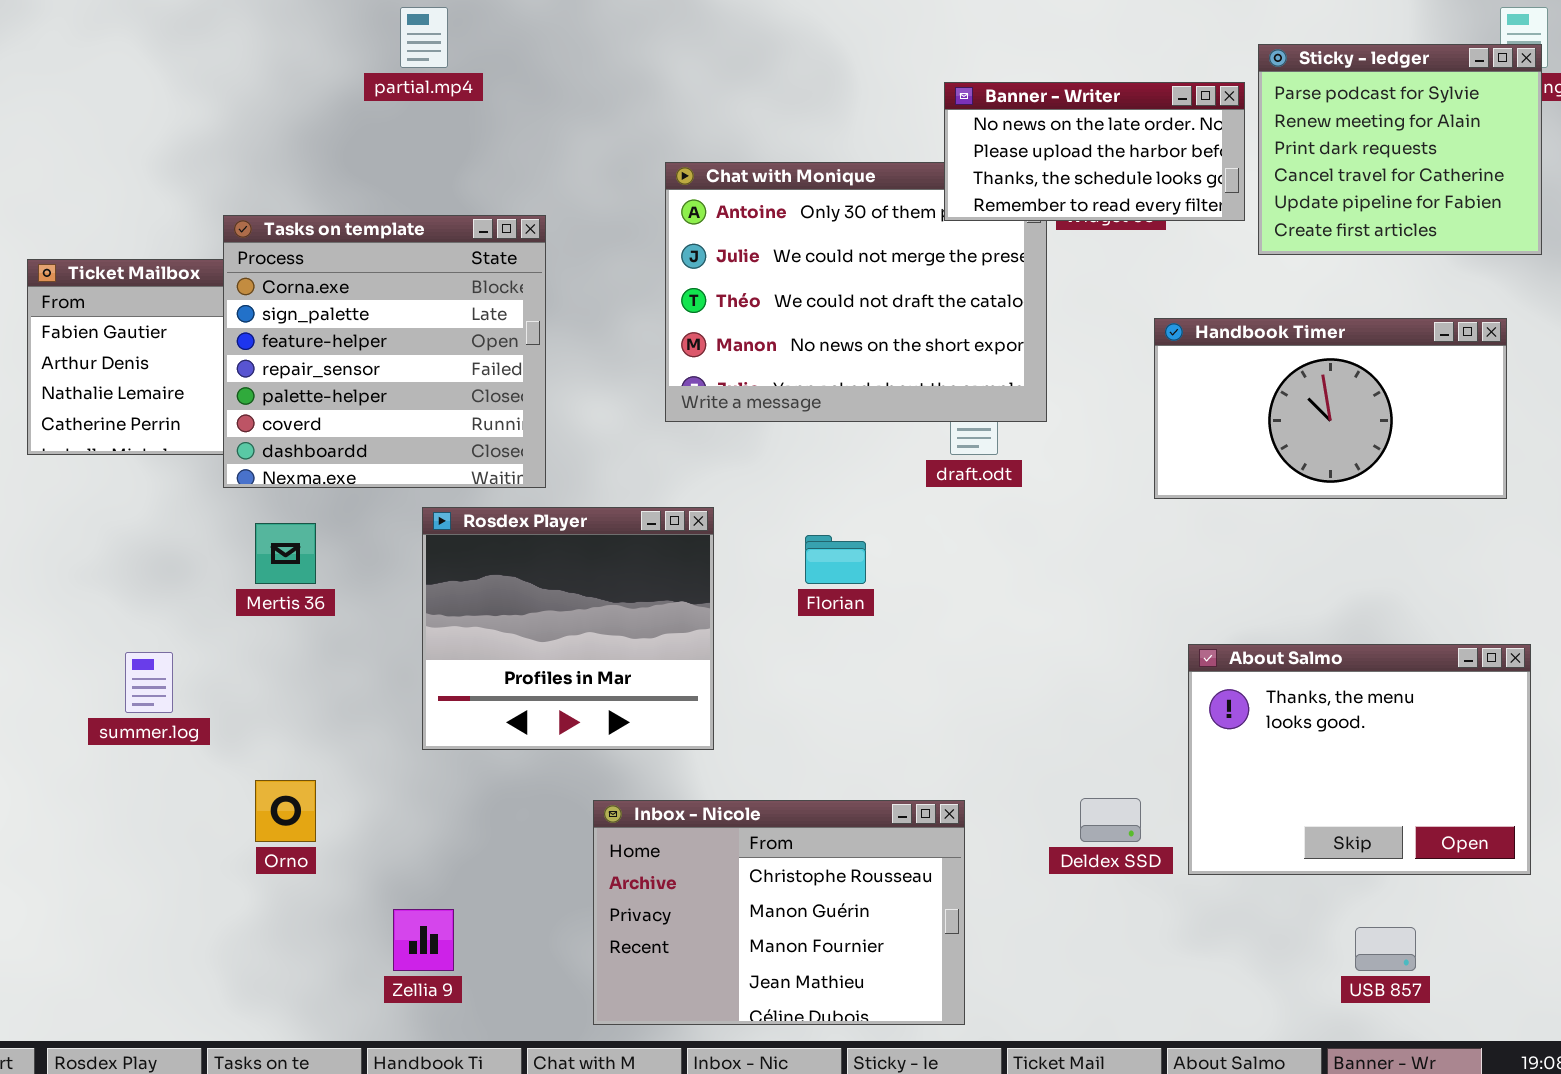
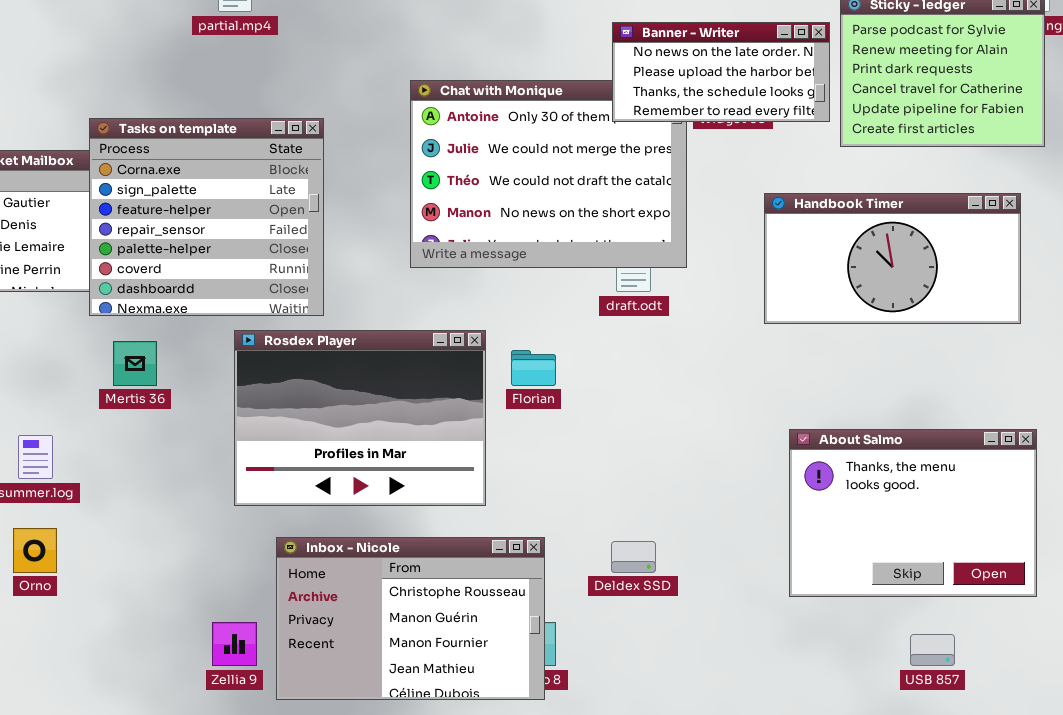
Rosdex Player: [422,507,714,750] -> [234,330,486,506], resized
Orno: [255,780,316,842] -> [13,528,57,573], moved
Deldex SSD: [1080,798,1141,842] -> [611,541,656,573], moved
Inbox - Nicole: [593,800,965,1025] -> [276,537,545,700], moved

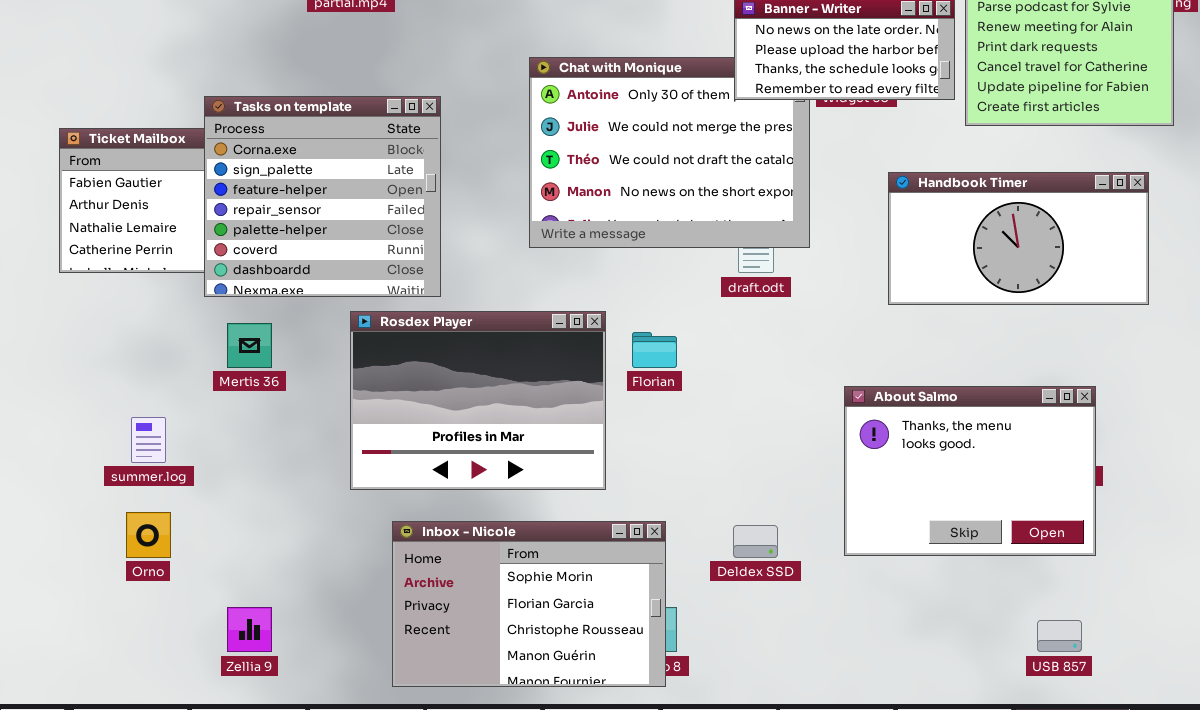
About Salmo: [789,429,1037,597] -> [844,386,1096,556], moved
Inbox - Nicole: [276,537,545,700] -> [392,521,666,687], scrolled up 2 rows
Zellia 9: [212,622,257,666] -> [227,607,272,652], moved

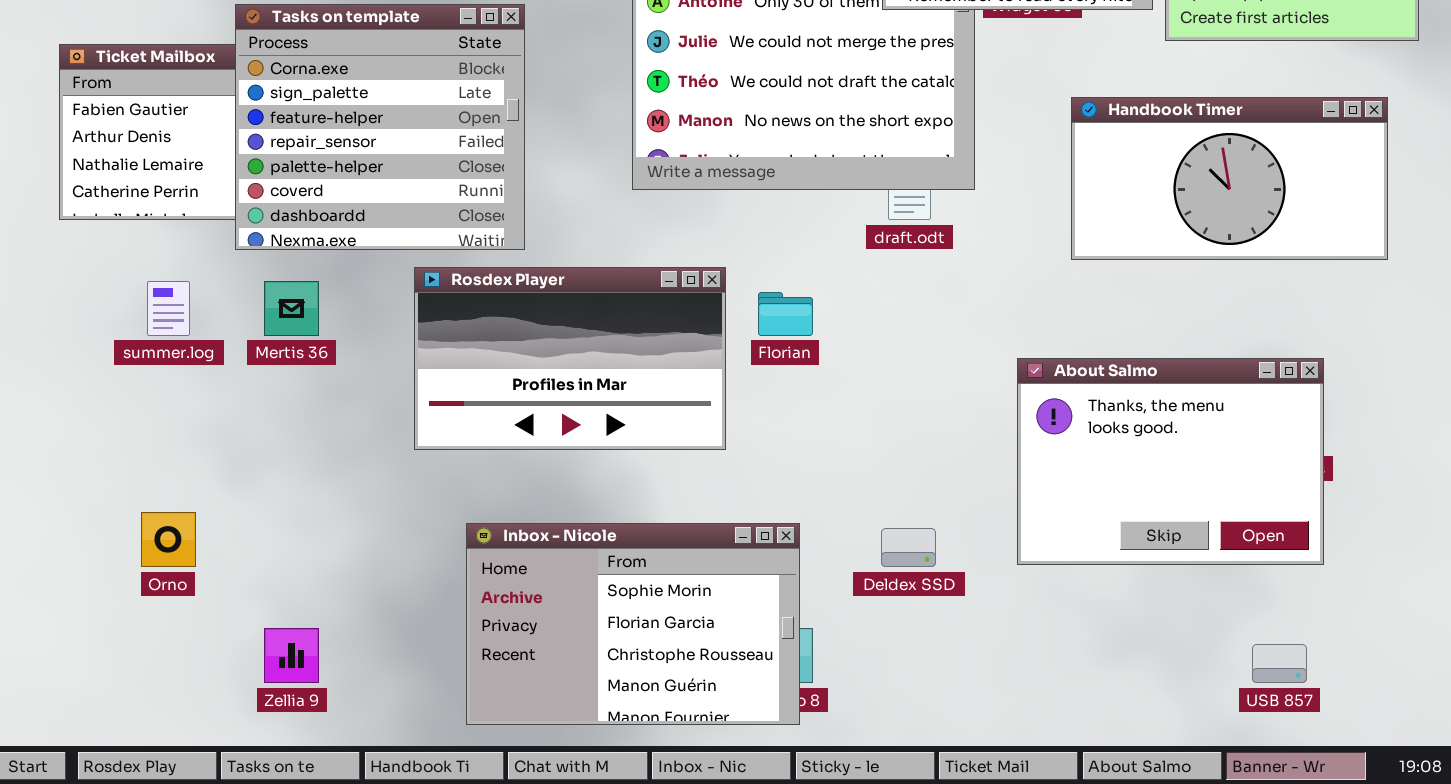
Rosdex Player: [350,311,606,490] -> [414,267,726,450], resized
summer.log: [131,417,166,463] -> [147,281,190,336], moved

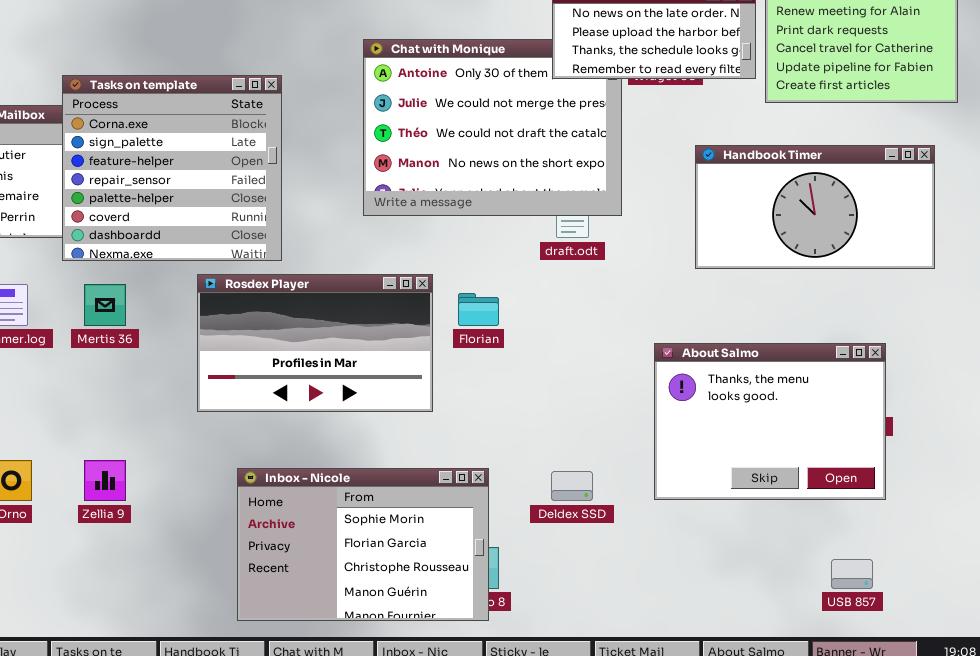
Zellia 9: [264,628,319,683] -> [84,460,126,501], moved

